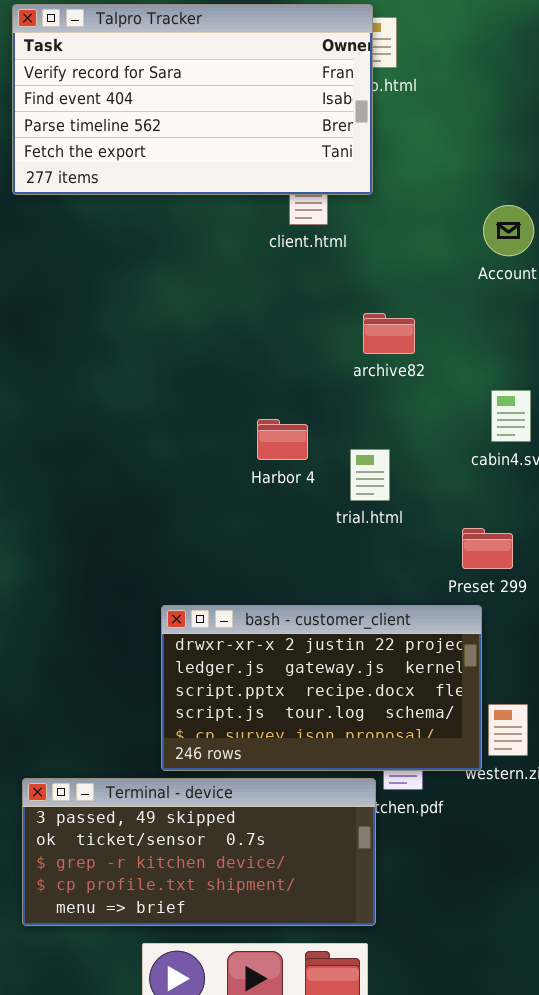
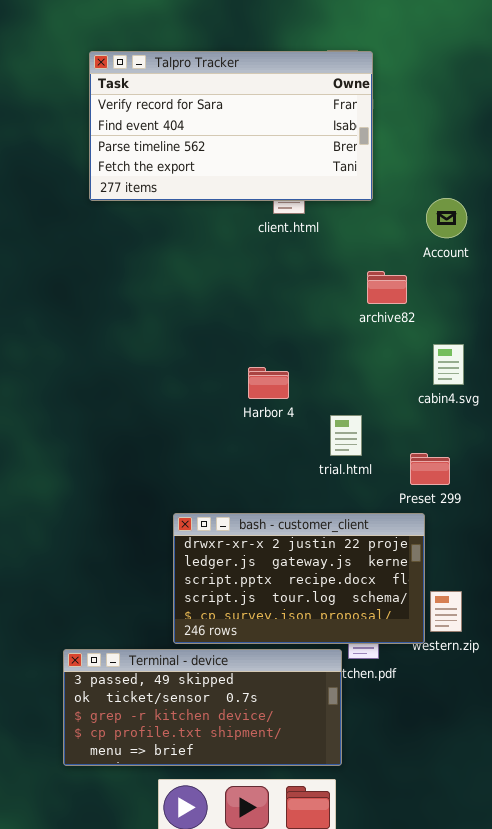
Talpro Tracker: [12,4,373,195] -> [89,51,373,201], moved
archive82: [363,313,415,354] -> [367,271,407,304], moved
trial.html: [350,449,390,501] -> [330,415,362,456], moved

